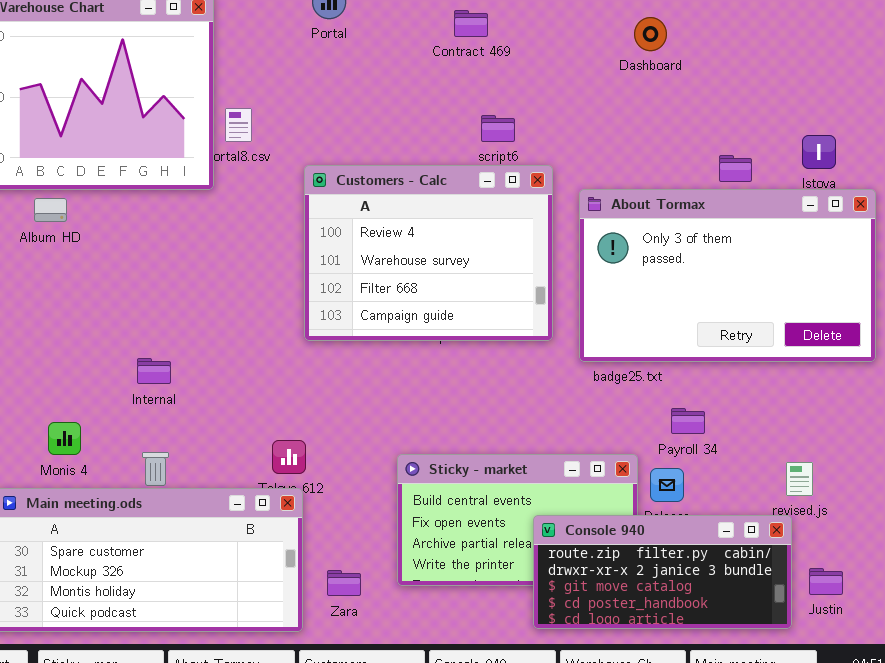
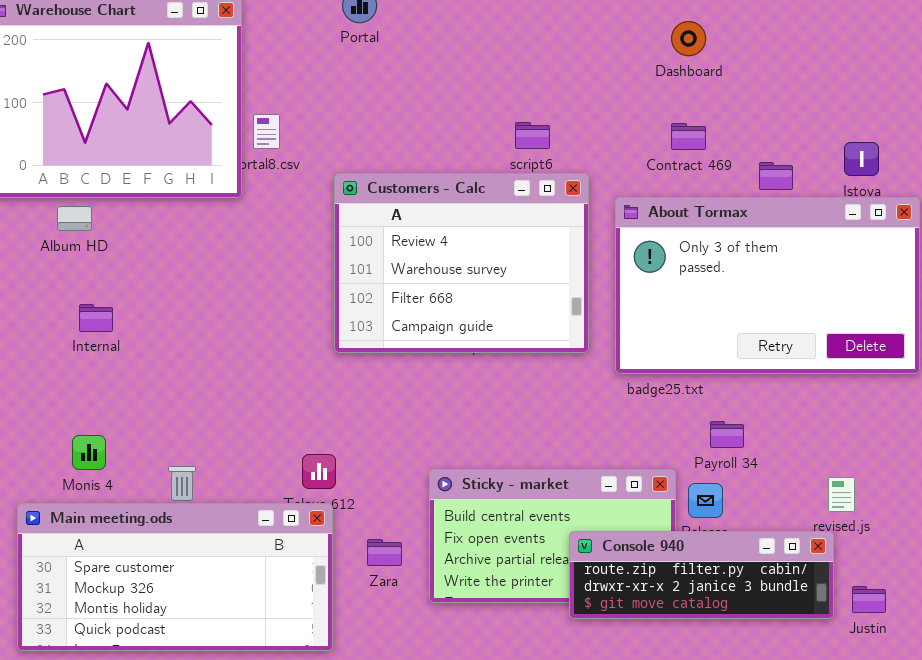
Contract 469: [454,10,488,37] -> [671,123,706,150], moved
Internal: [137,358,171,384] -> [79,304,113,332], moved
Console 940: [533,515,792,629] -> [569,531,834,619], resized
Zara: [327,570,361,596] -> [367,539,402,566], moved

